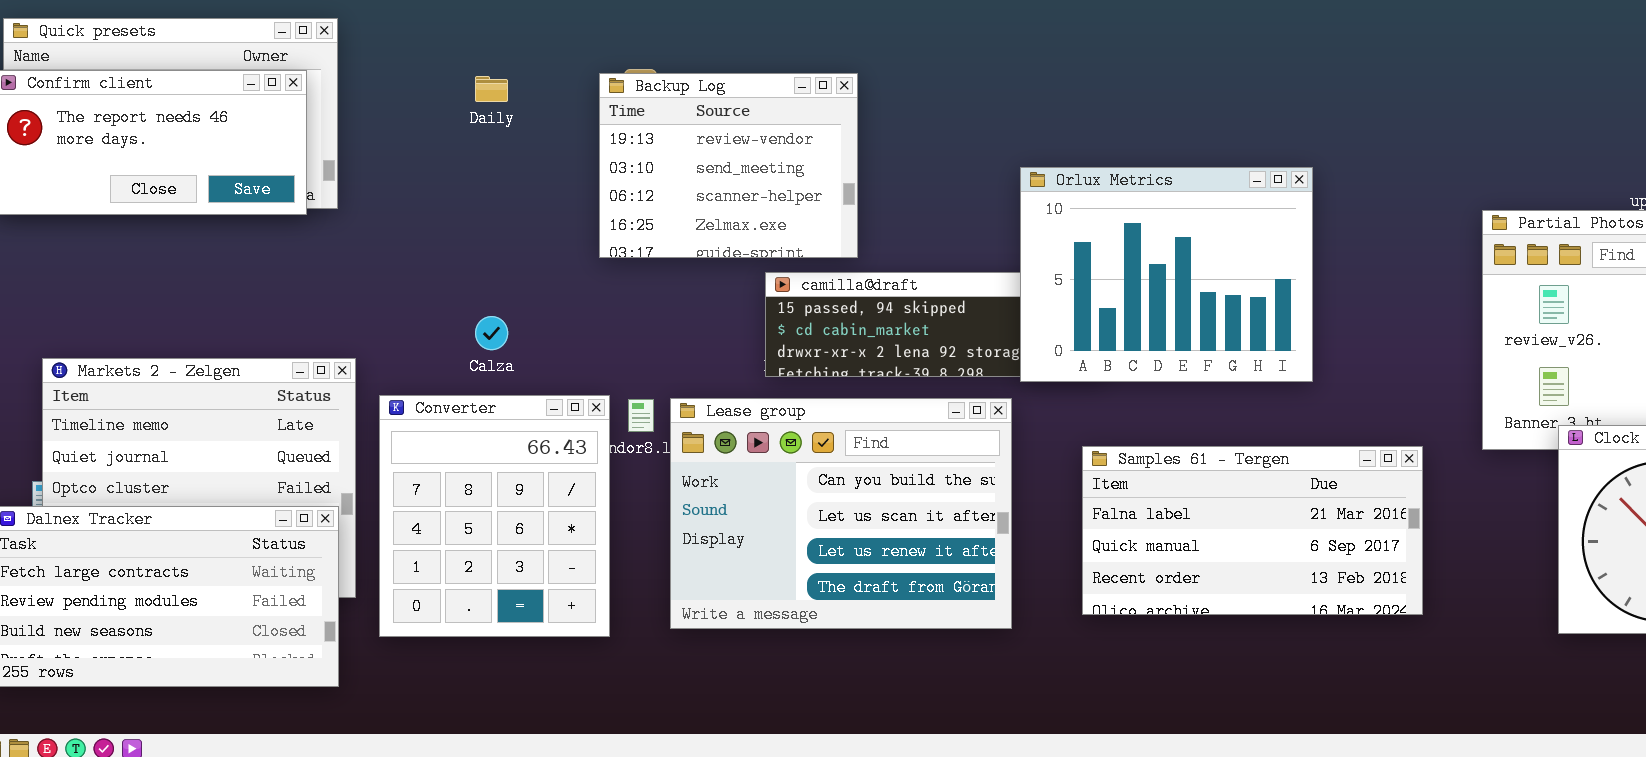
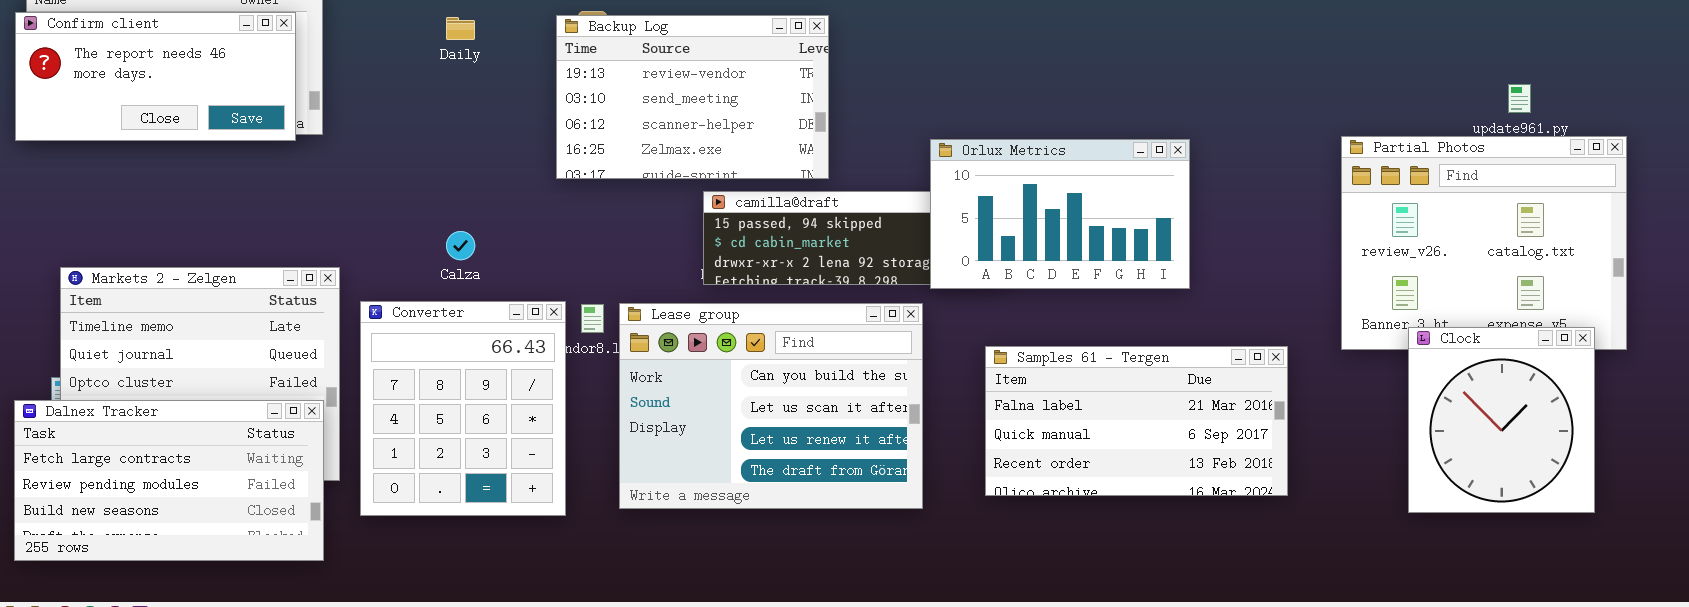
Backup Log: [599,73,858,258] -> [556,15,829,179], resized
Orlux Metrics: [1020,167,1313,382] -> [930,139,1190,289], resized

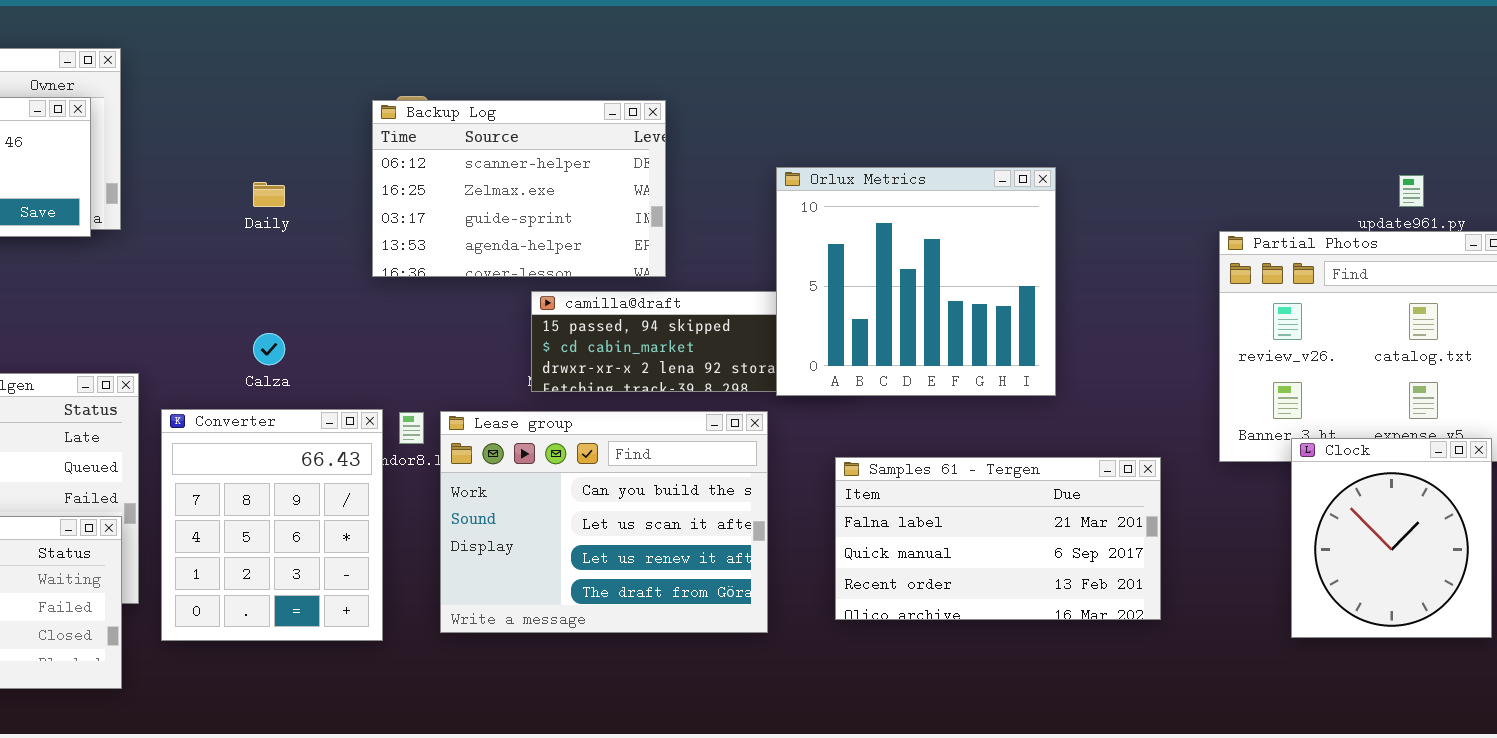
Backup Log: [556,15,829,179] -> [372,100,666,277], scrolled down 2 rows
Daily: [446,17,475,40] -> [253,182,285,207], moved
Orlux Metrics: [930,139,1190,289] -> [776,167,1056,396], resized

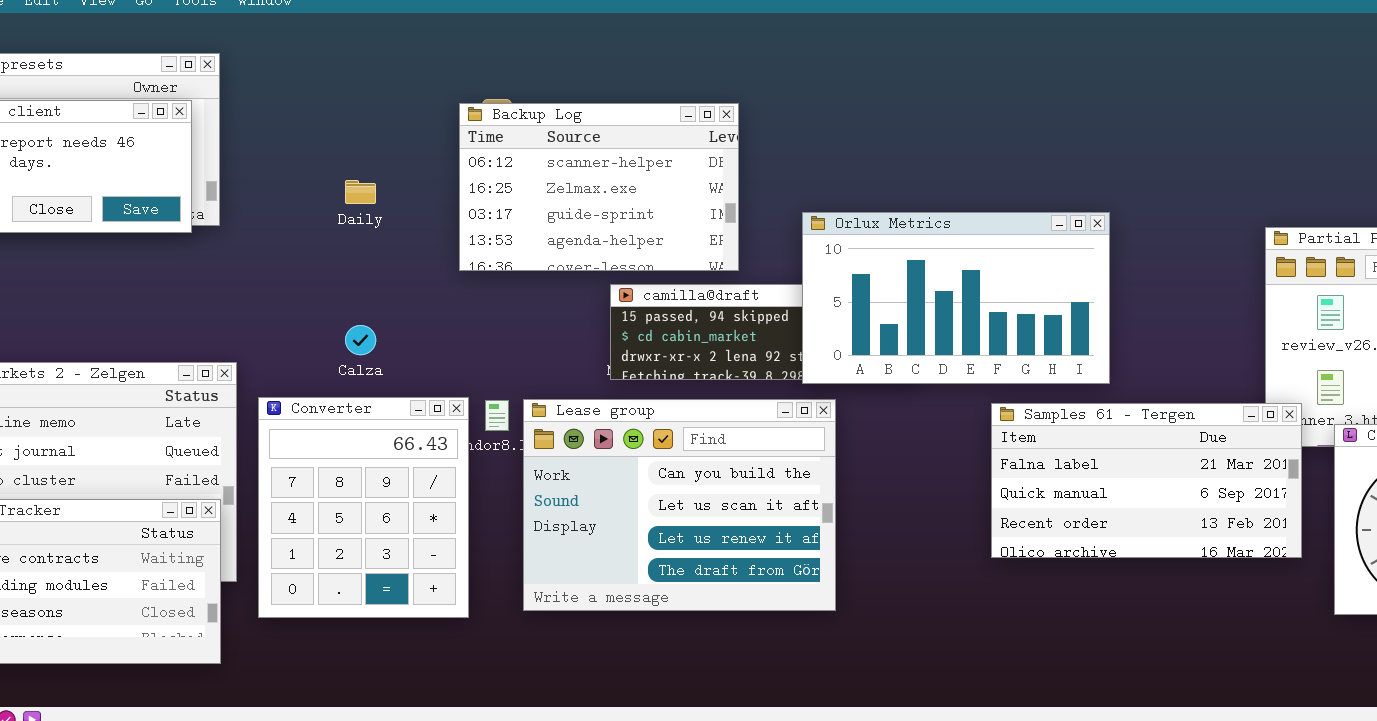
Orlux Metrics: [776,167,1056,396] -> [802,212,1110,384], resized
Samples 61 - Tergen: [835,457,1161,620] -> [991,403,1302,558], moved

